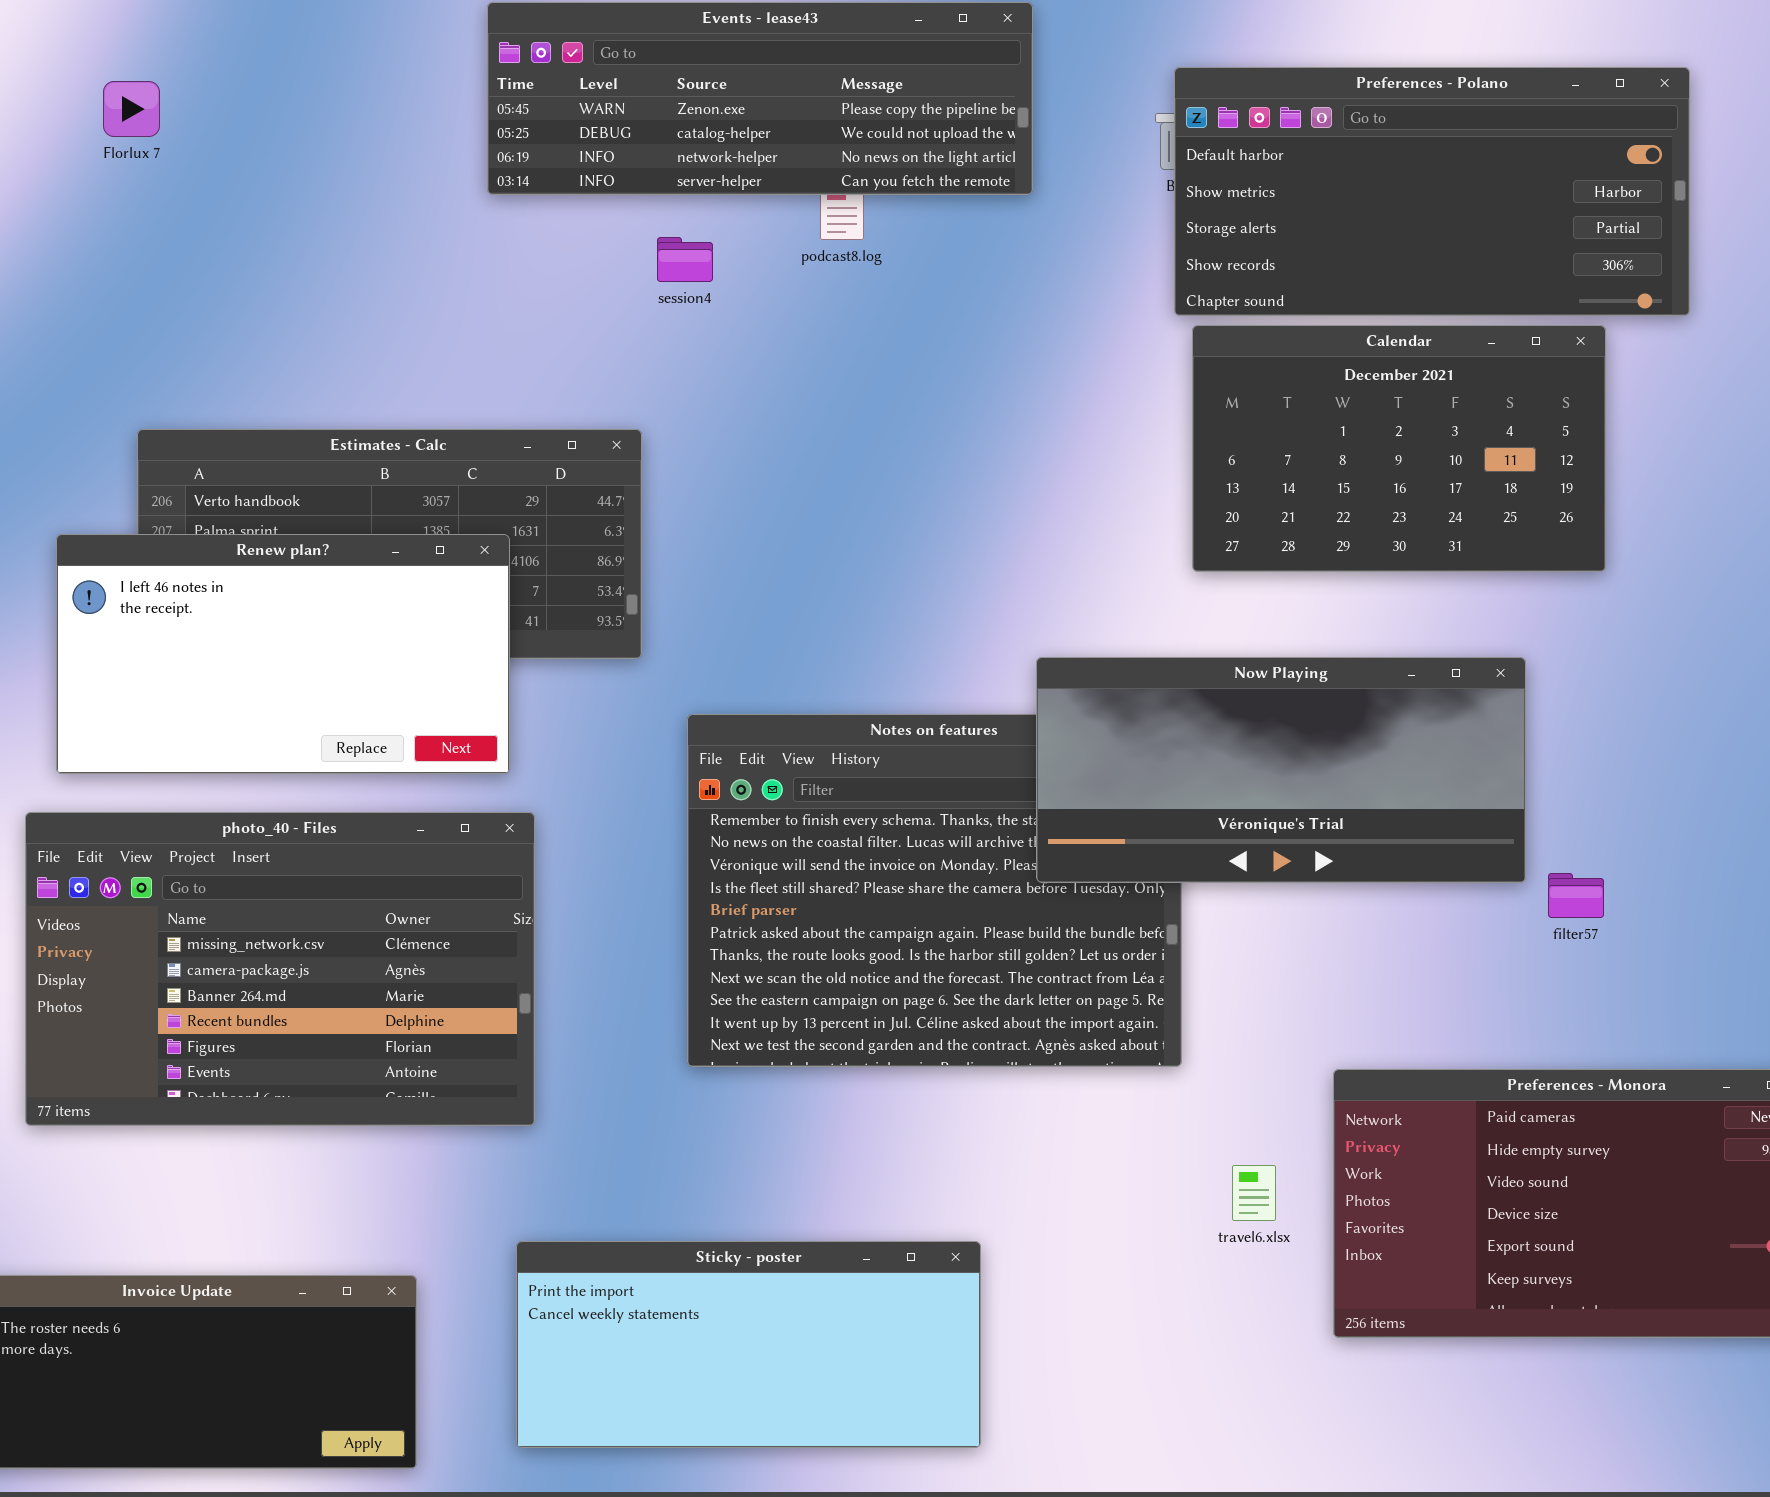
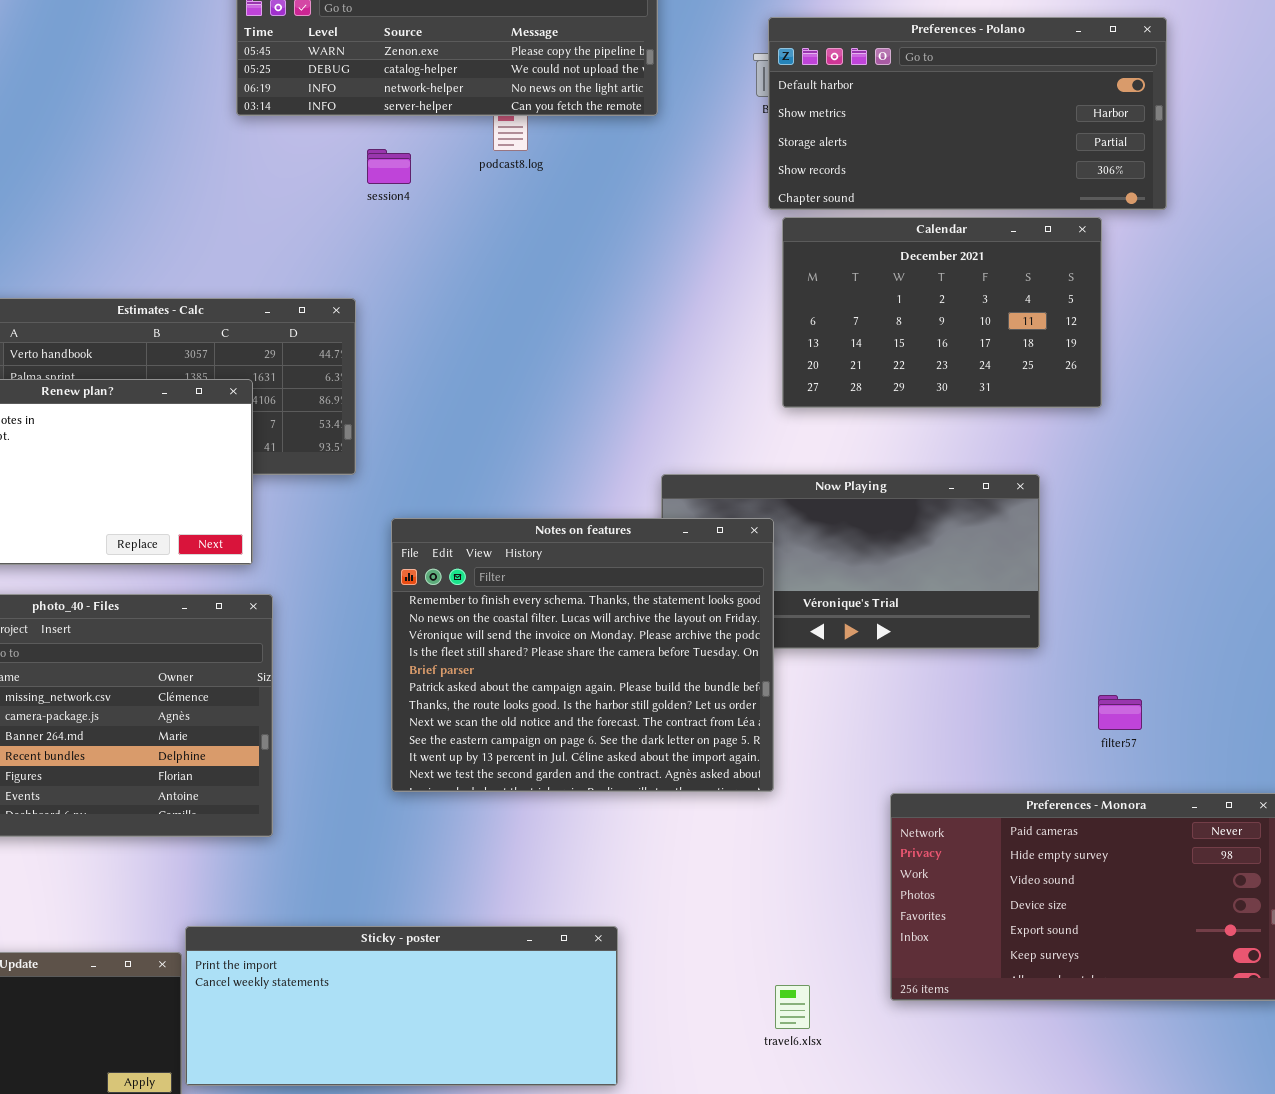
Notes on features: [687,714,1182,1067] -> [391,518,774,792], raised
filter57: [1548,873,1604,918] -> [1098,695,1142,730], moved
travel6.xlsx: [1232,1165,1276,1221] -> [775,985,810,1029], moved
Sticky - poster: [516,1241,981,1448] -> [185,926,618,1086], resized

